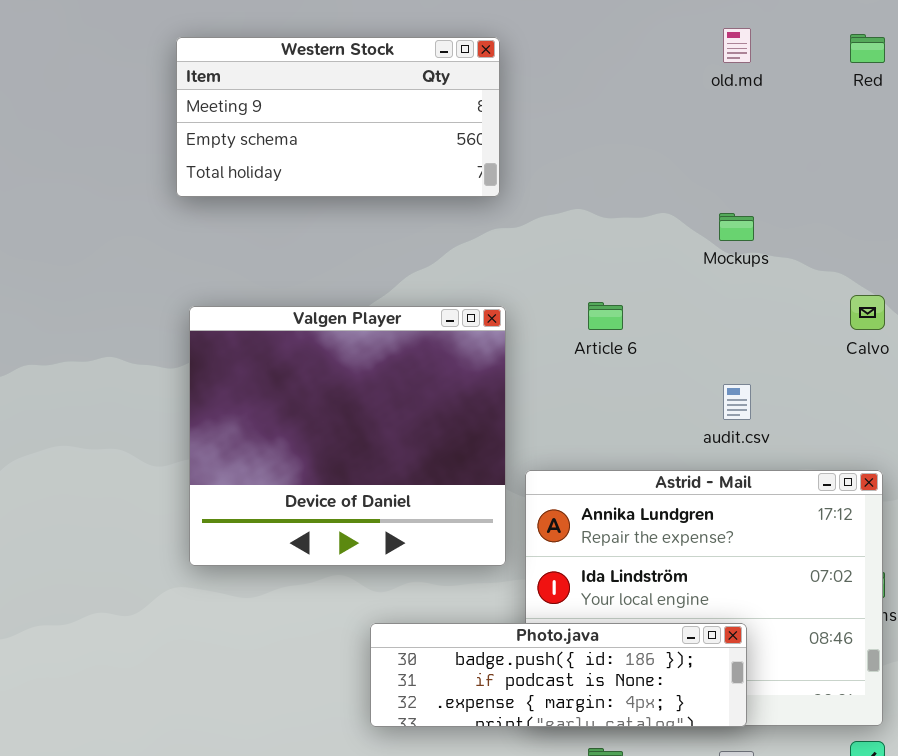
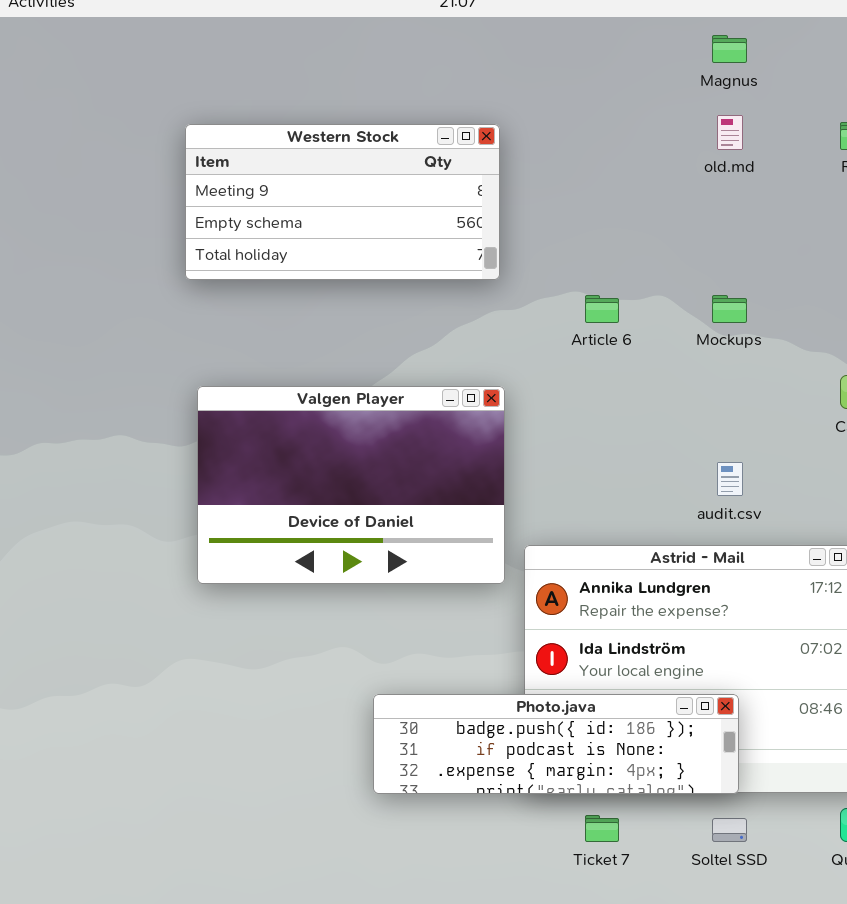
Article 6: [588,302,623,330] -> [585,295,619,323], moved
Valgen Player: [189,306,506,566] -> [197,386,505,584], resized

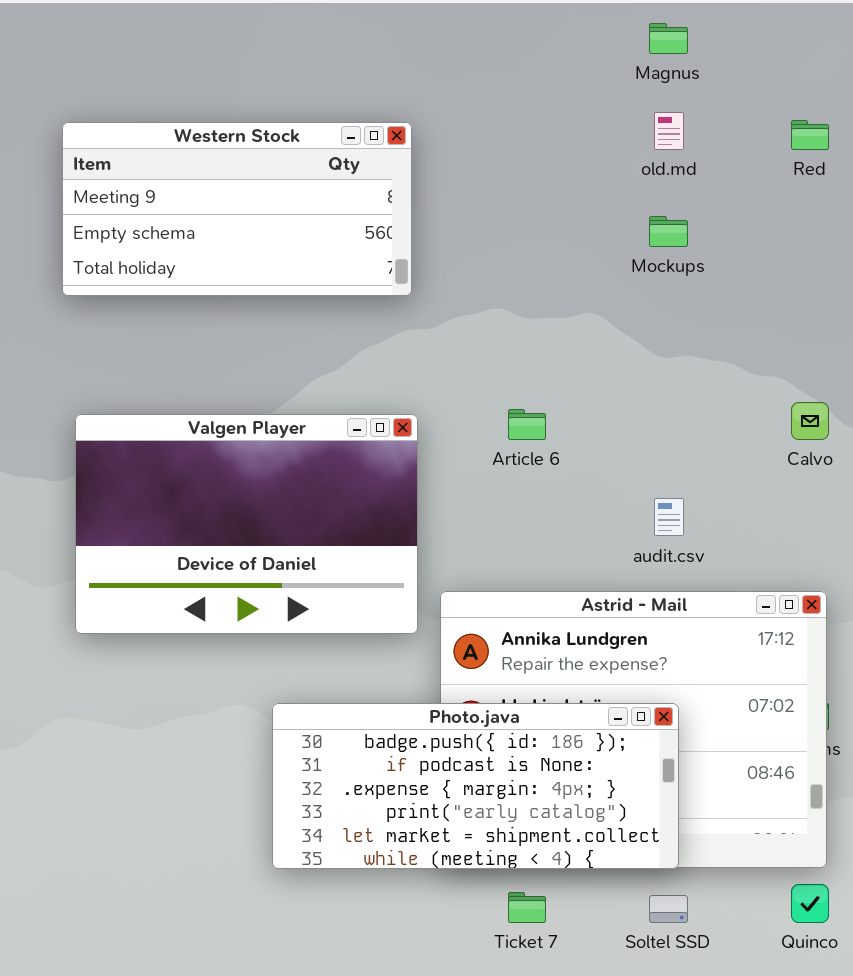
Article 6: [585,295,619,323] -> [508,409,546,440], moved
Mockups: [712,295,747,323] -> [649,216,688,247], moved
Photo.java: [373,694,739,794] -> [272,703,679,869], resized

